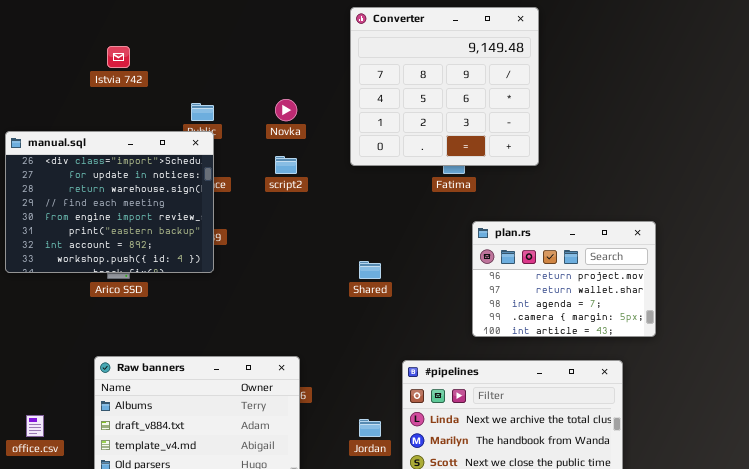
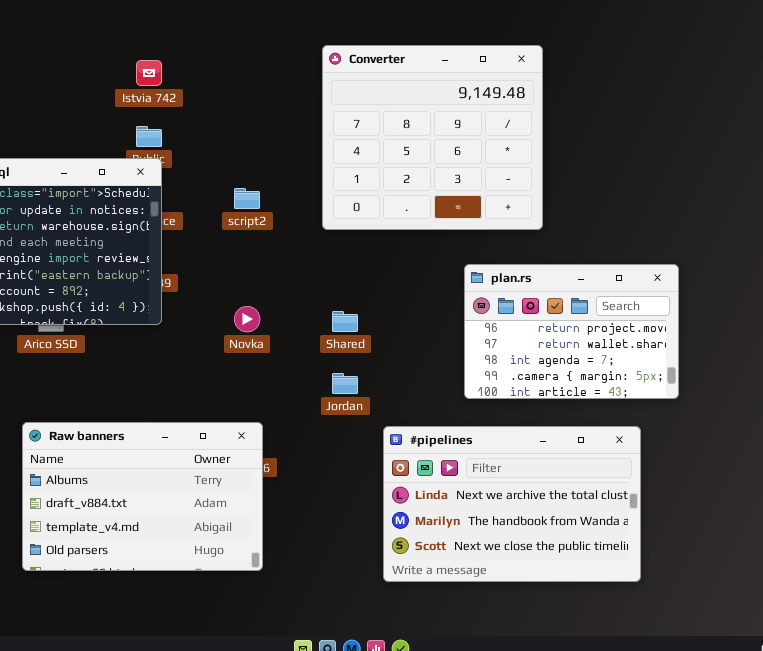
Converter: [350,7,539,166] -> [322,45,543,230], moved
Istvia 742: [107,46,130,68] -> [136,60,162,86], moved
Novka: [275,99,297,121] -> [234,306,260,332], moved
Jordan: [359,419,381,437] -> [332,373,358,394], moved

